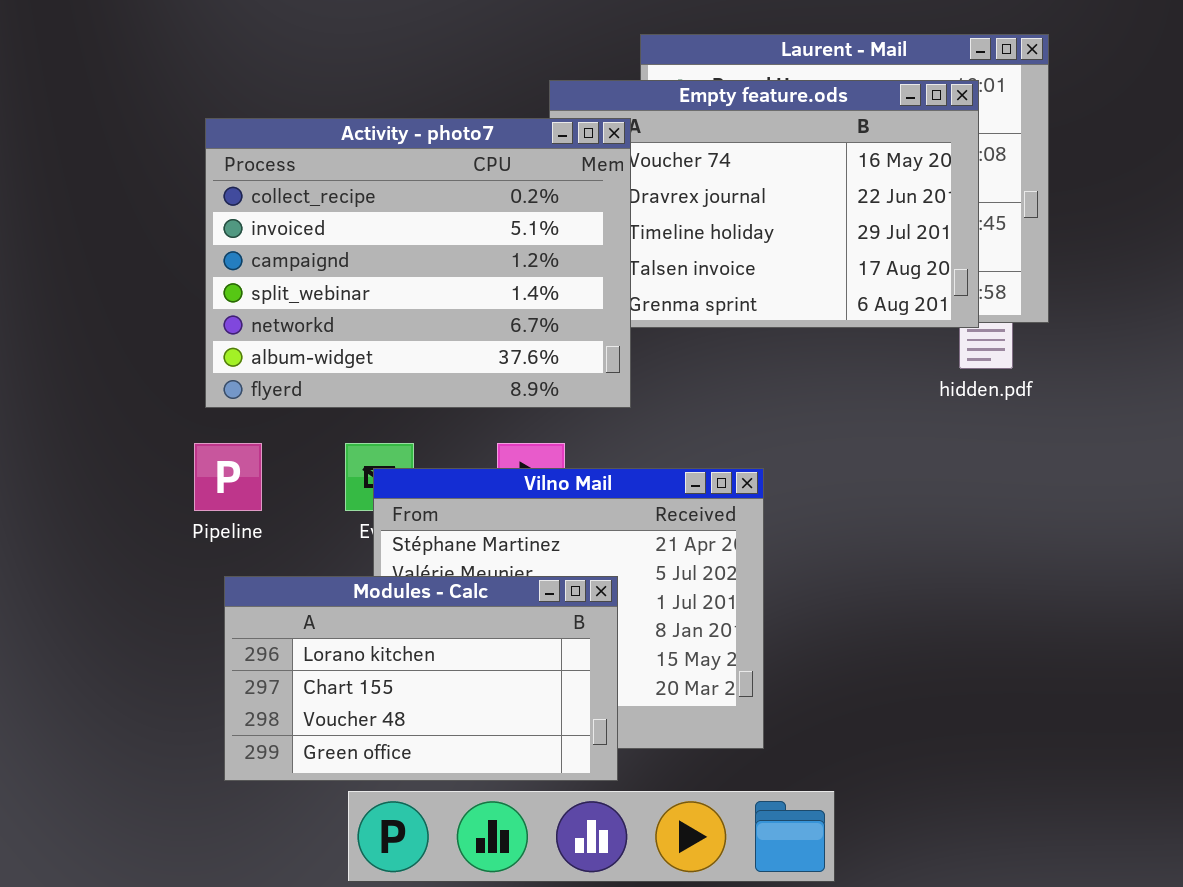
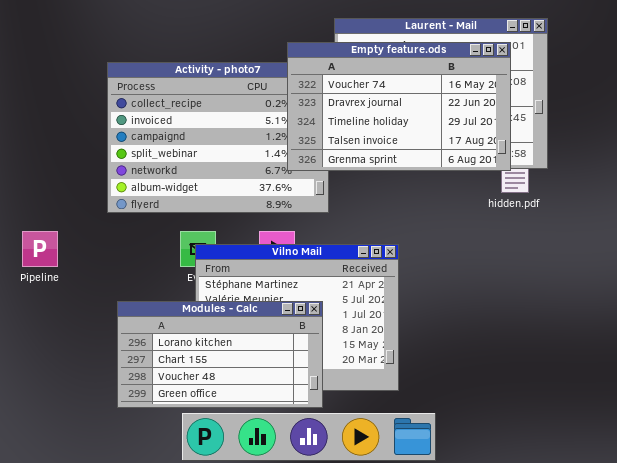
Empty feature.ods: [549,80,979,328] -> [287,42,511,171], raised
Pipeline: [194,443,262,511] -> [22,231,58,267], moved

